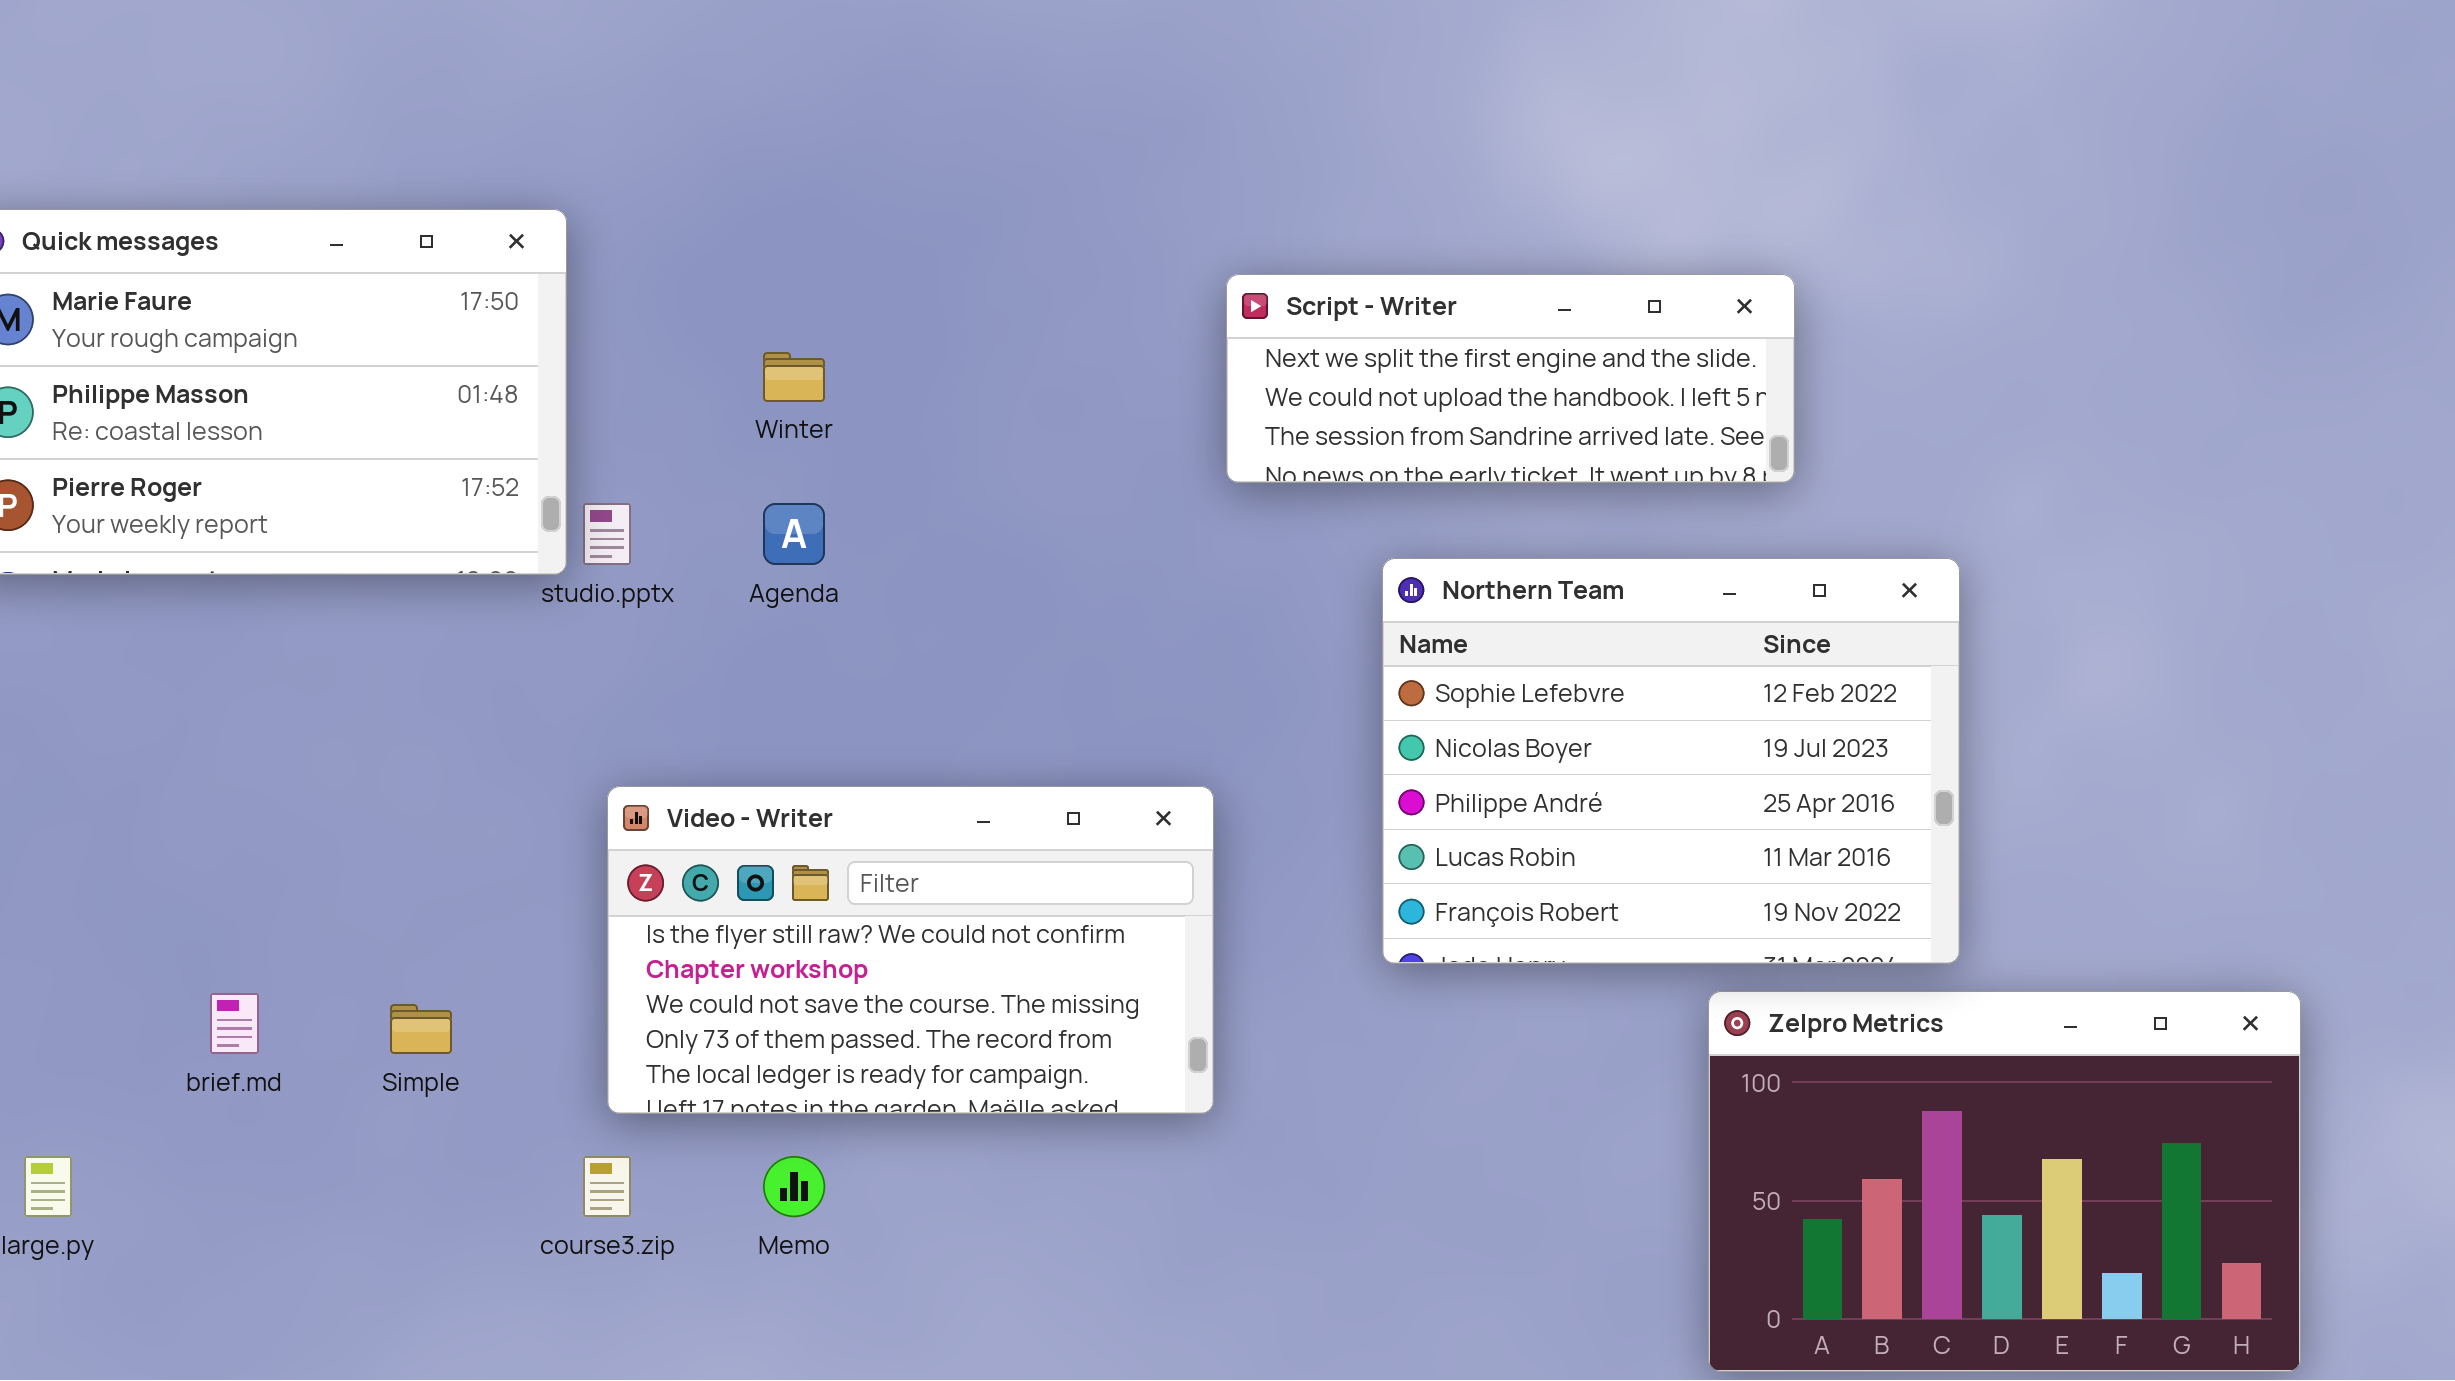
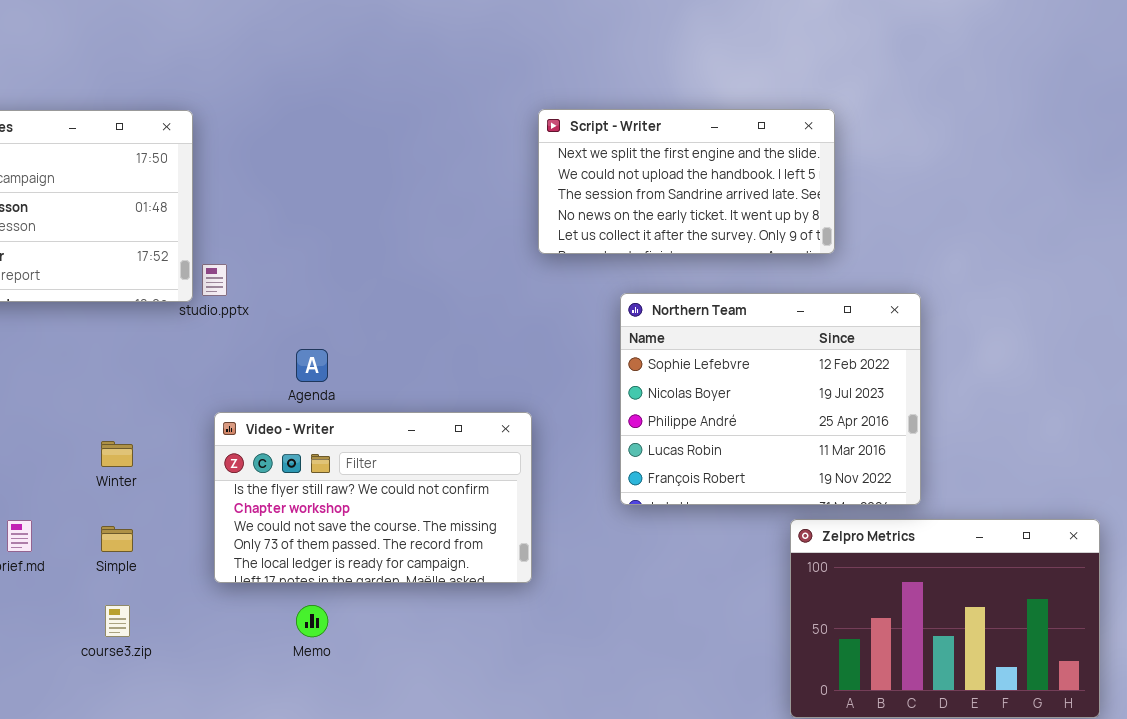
Script - Writer: [1226,274,1795,483] -> [538,109,835,254], resized
Winter: [763,352,825,402] -> [101,441,133,467], moved
Agenda: [763,503,825,565] -> [296,349,328,382], moved
course3.zip: [583,1156,631,1217] -> [105,605,130,637], moved

